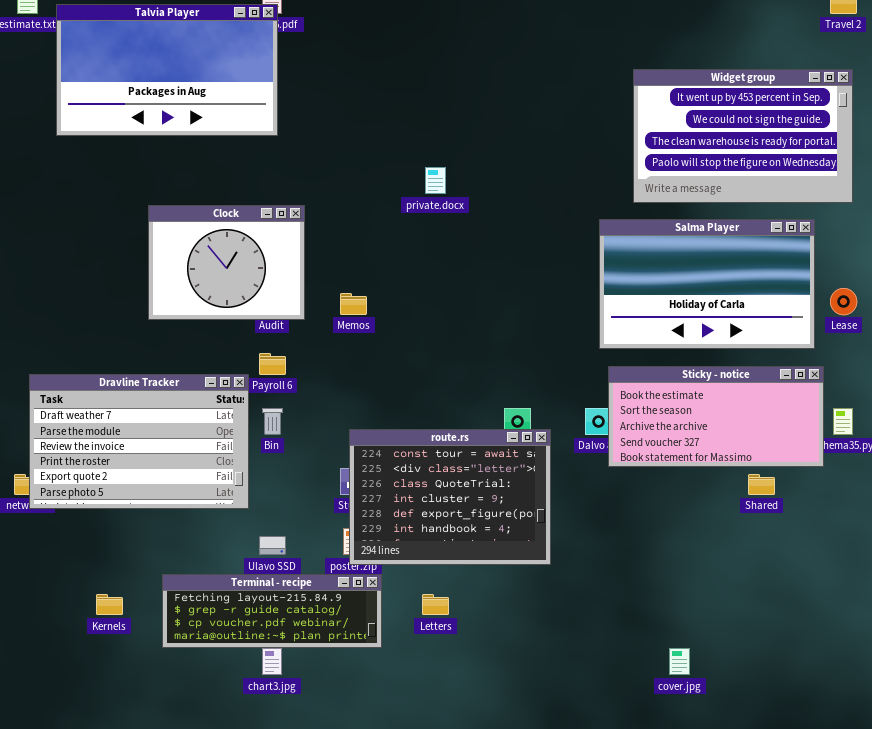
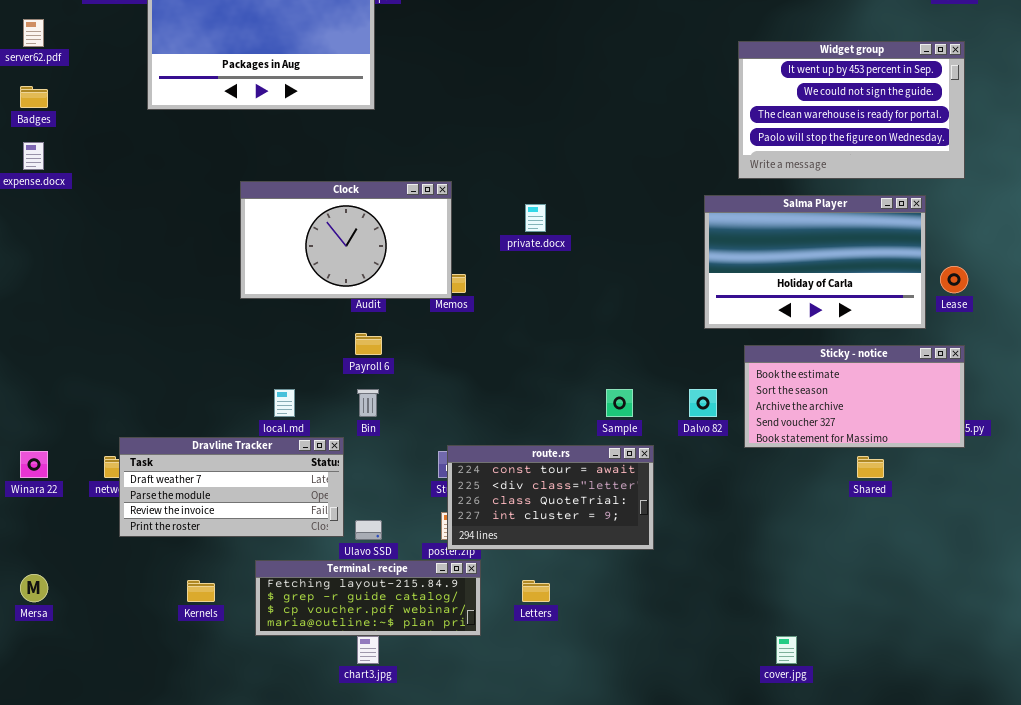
private.docx: [425,167,446,194] -> [525,204,546,232], moved
Clock: [148,205,305,320] -> [240,181,452,299], resized
Sticky - notice: [608,366,824,467] -> [744,345,965,448], moved
Dravline Tracker: [29,374,249,509] -> [119,437,344,537], moved, resized
route.rs: [349,429,551,565] -> [447,445,654,550], resized

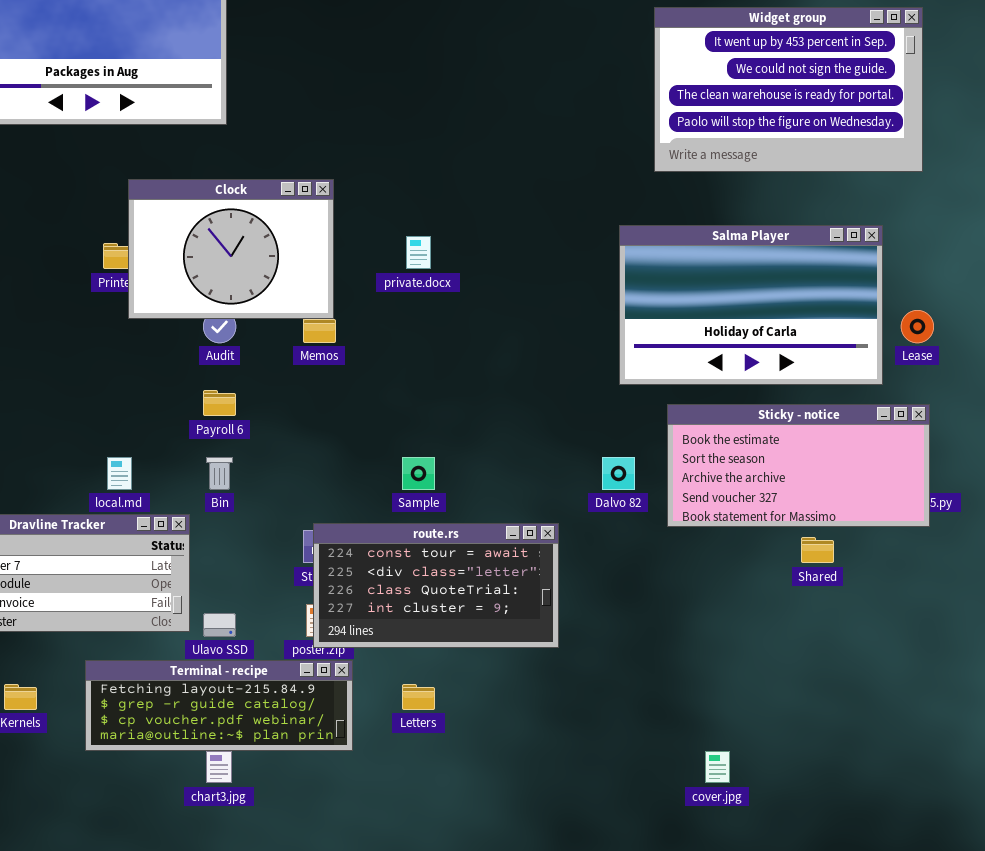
Widget group: [738,41,965,179] -> [654,7,923,172], moved
Clock: [240,181,452,299] -> [128,179,334,319], moved, resized
Sample: [606,389,633,417] -> [402,457,435,490], moved

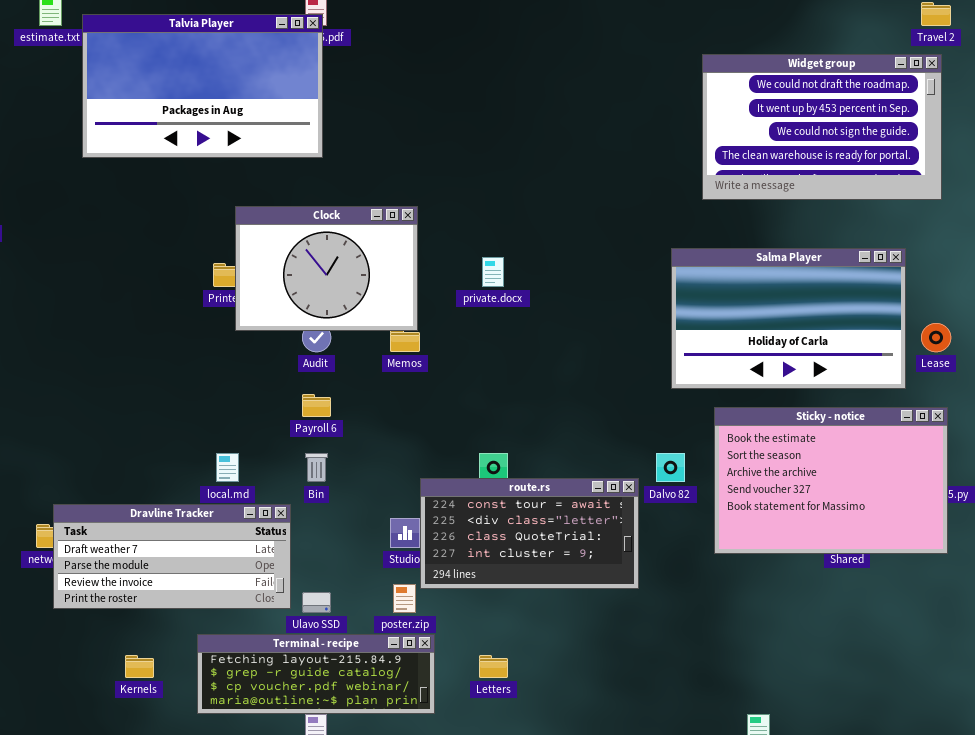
Widget group: [654,7,923,172] -> [702,54,942,200], scrolled up 1 row
Sticky - notice: [667,404,930,527] -> [714,407,948,554], resized
route.rs: [313,523,559,648] -> [420,478,639,589], moved

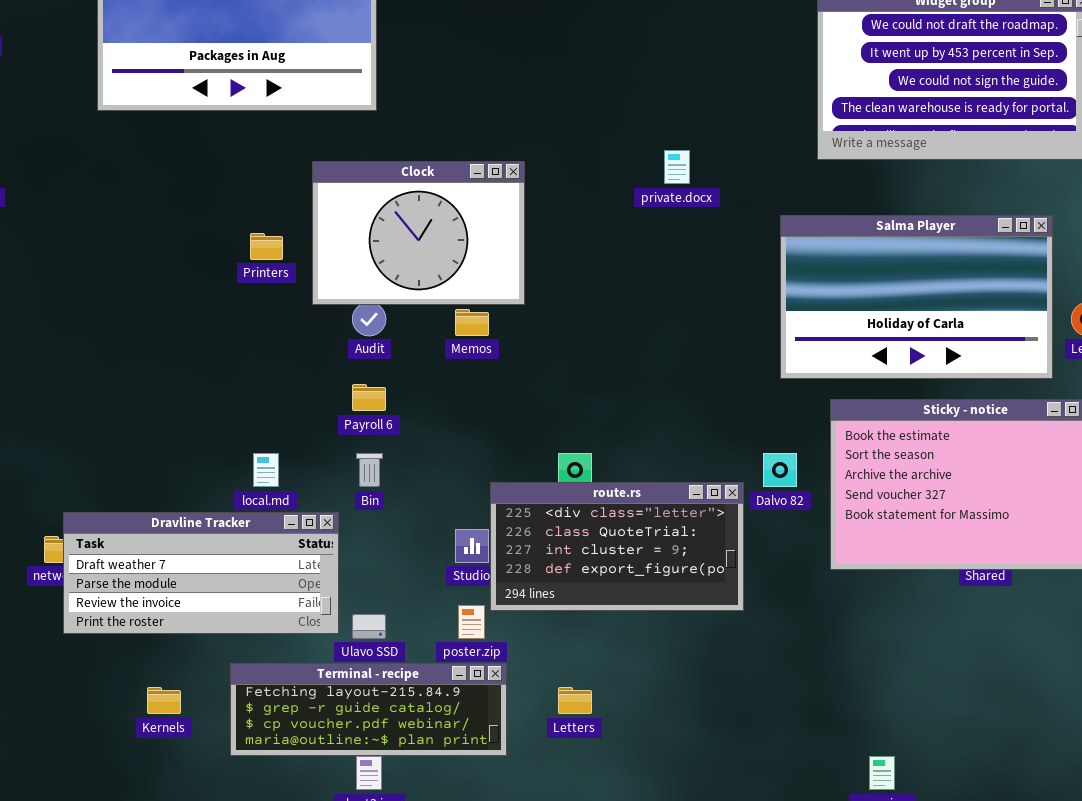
Clock: [235,206,418,331] -> [312,161,525,305], moved
private.docx: [482,257,504,287] -> [664,150,690,184], moved
route.rs: [420,478,639,589] -> [490,482,744,611], scrolled down 1 row

